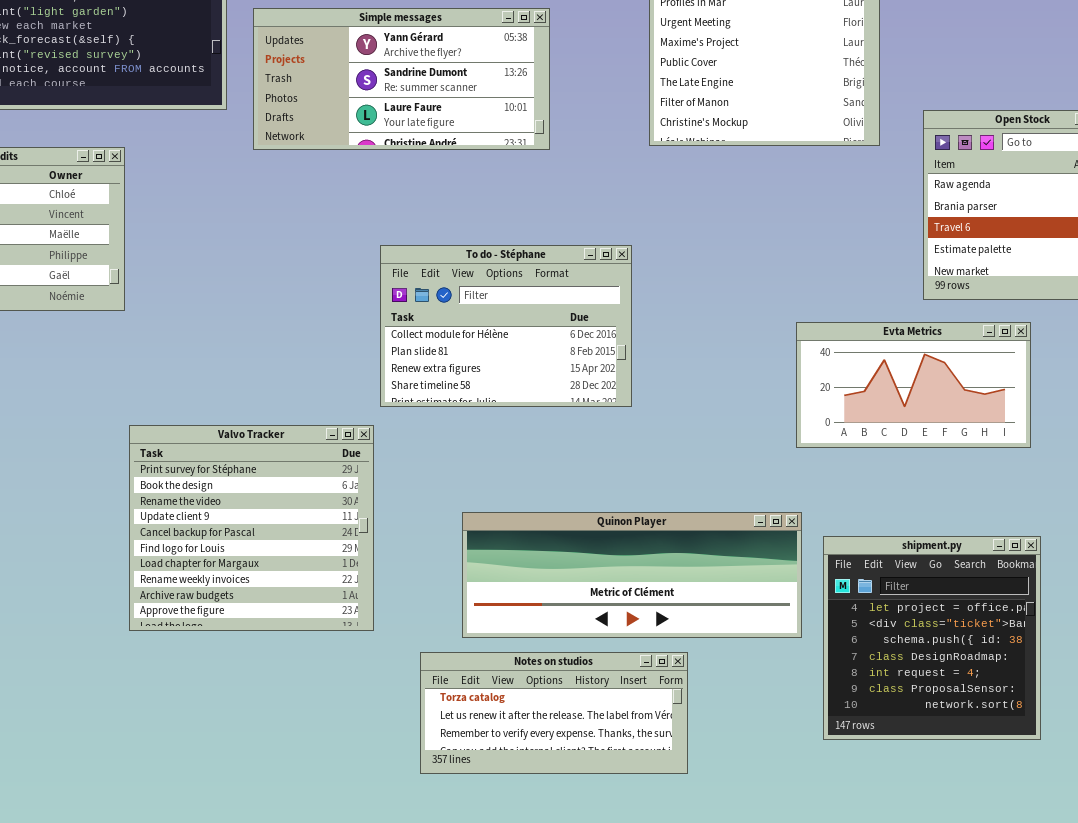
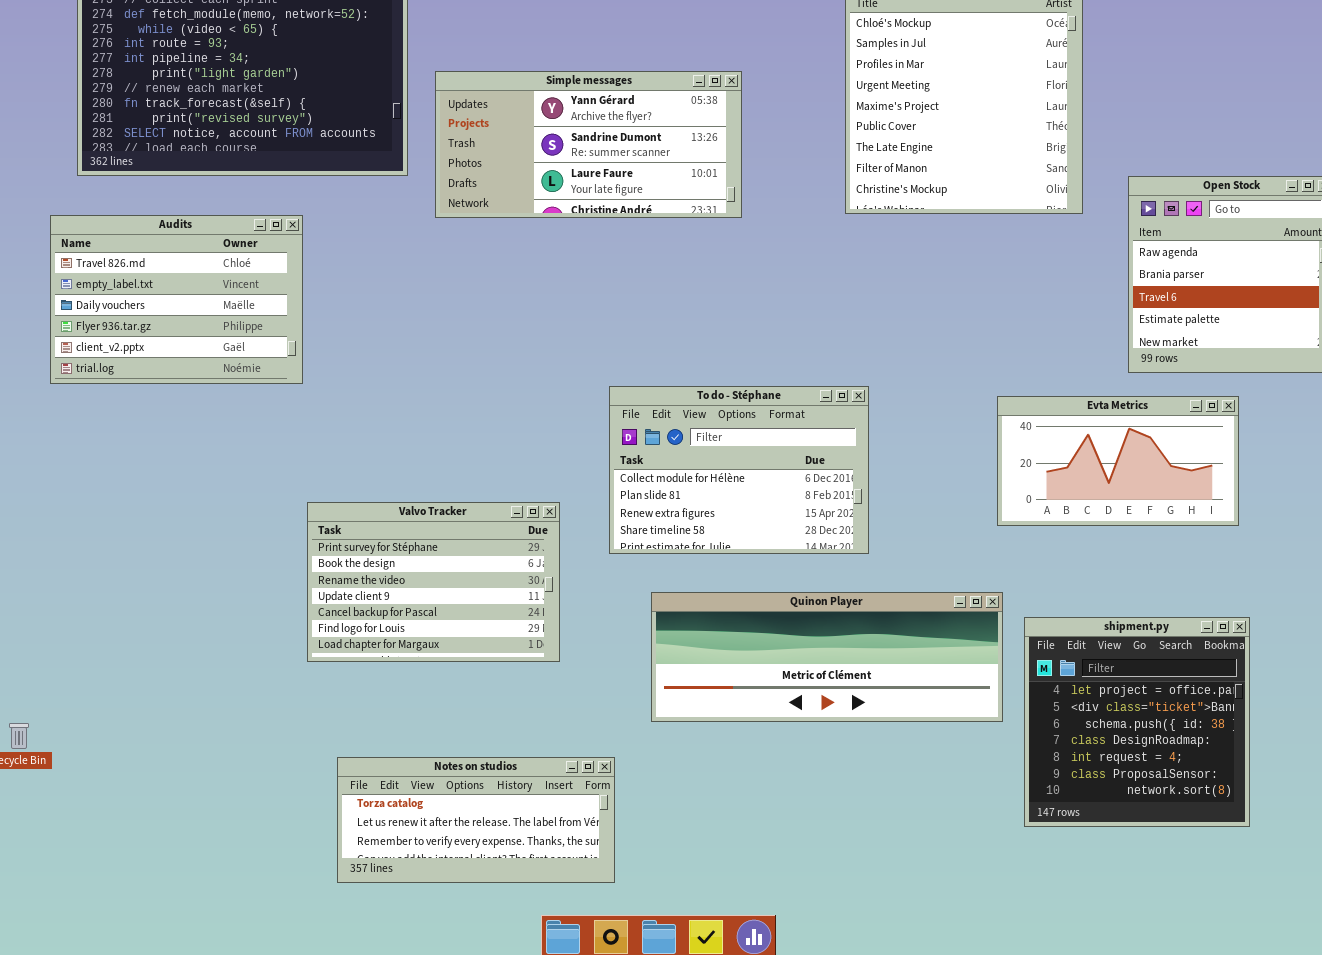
To do - Stéphane: [380,245,632,407] -> [609,386,869,554], moved
Valvo Tracker: [129,425,374,631] -> [307,502,560,662], resized
Notes on studios: [420,652,688,774] -> [337,757,615,883], moved

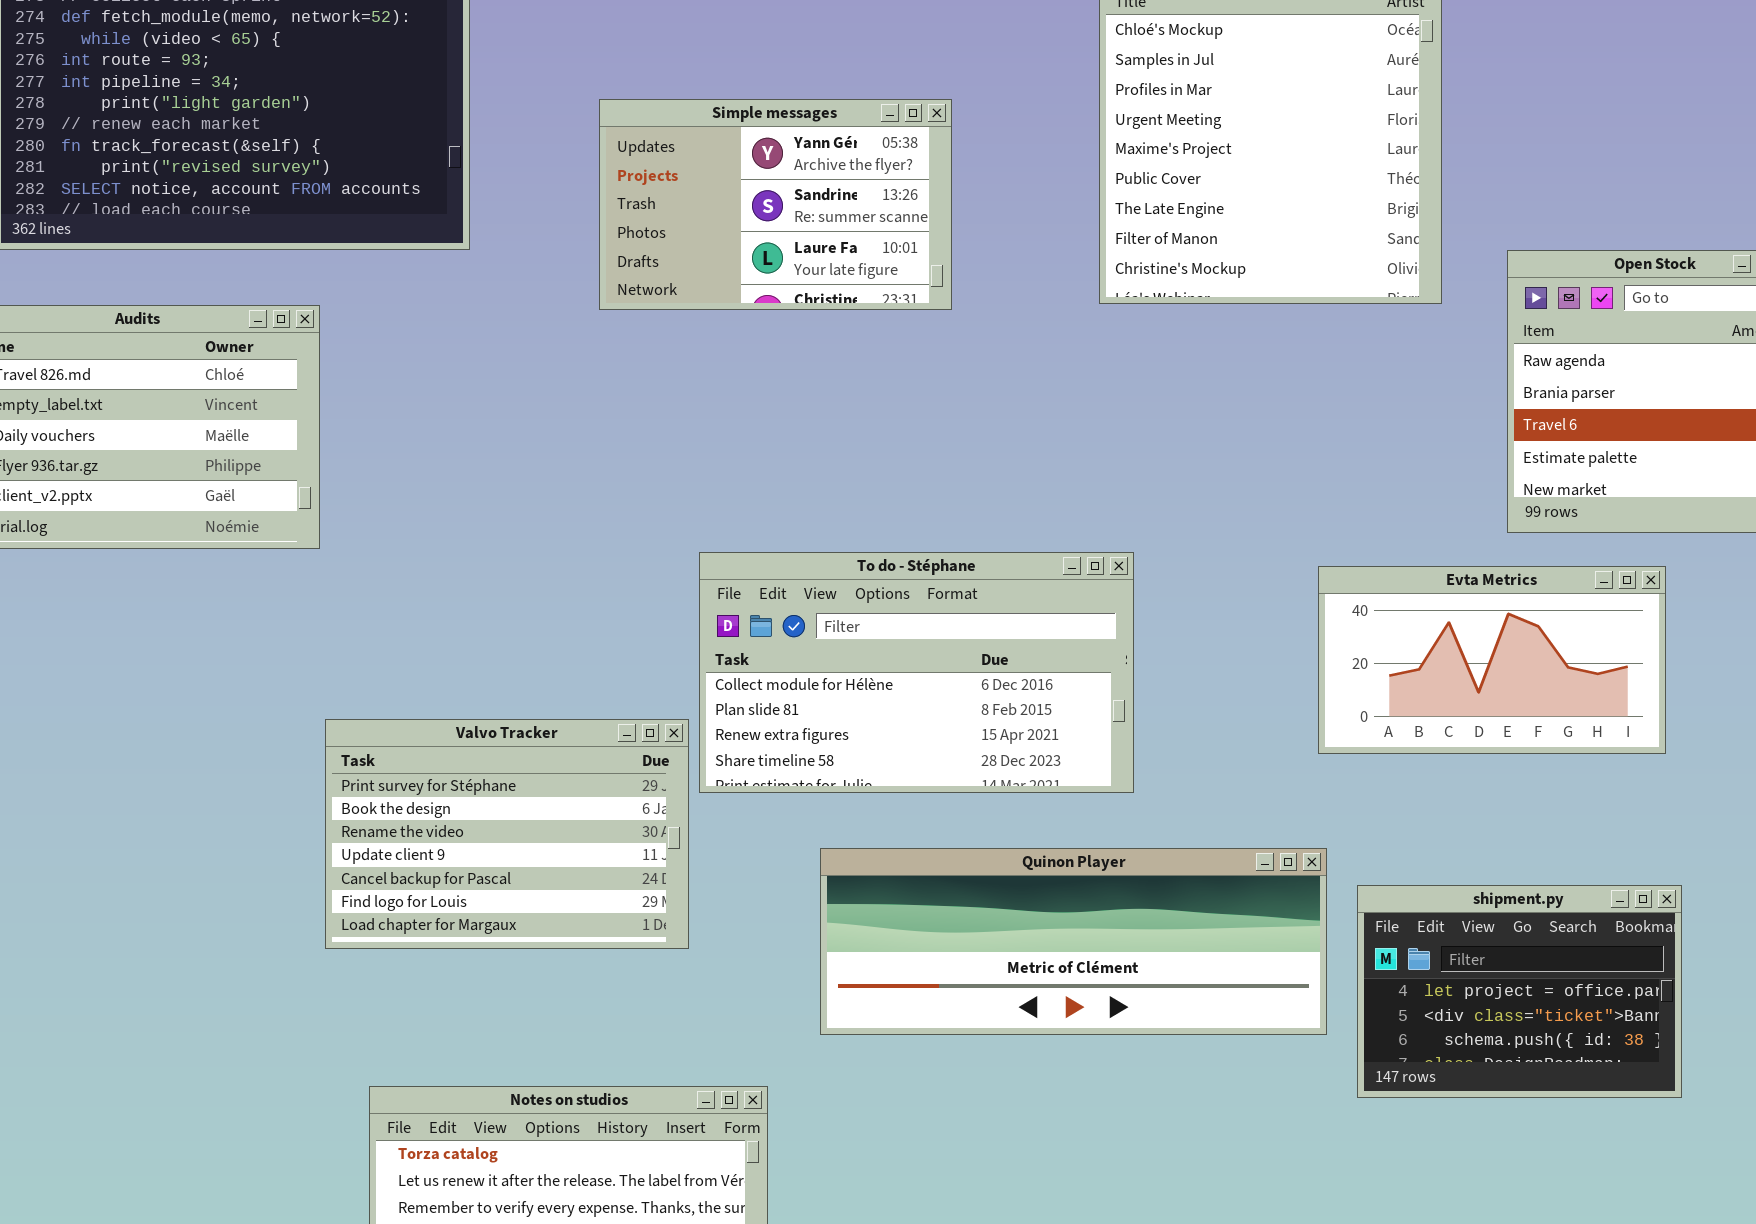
Simple messages: [435,71,742,218] -> [599,99,952,310], resized
To do - Stéphane: [609,386,869,554] -> [699,552,1134,793], resized
shipment.py: [1024,617,1250,827] -> [1357,885,1682,1098], resized

